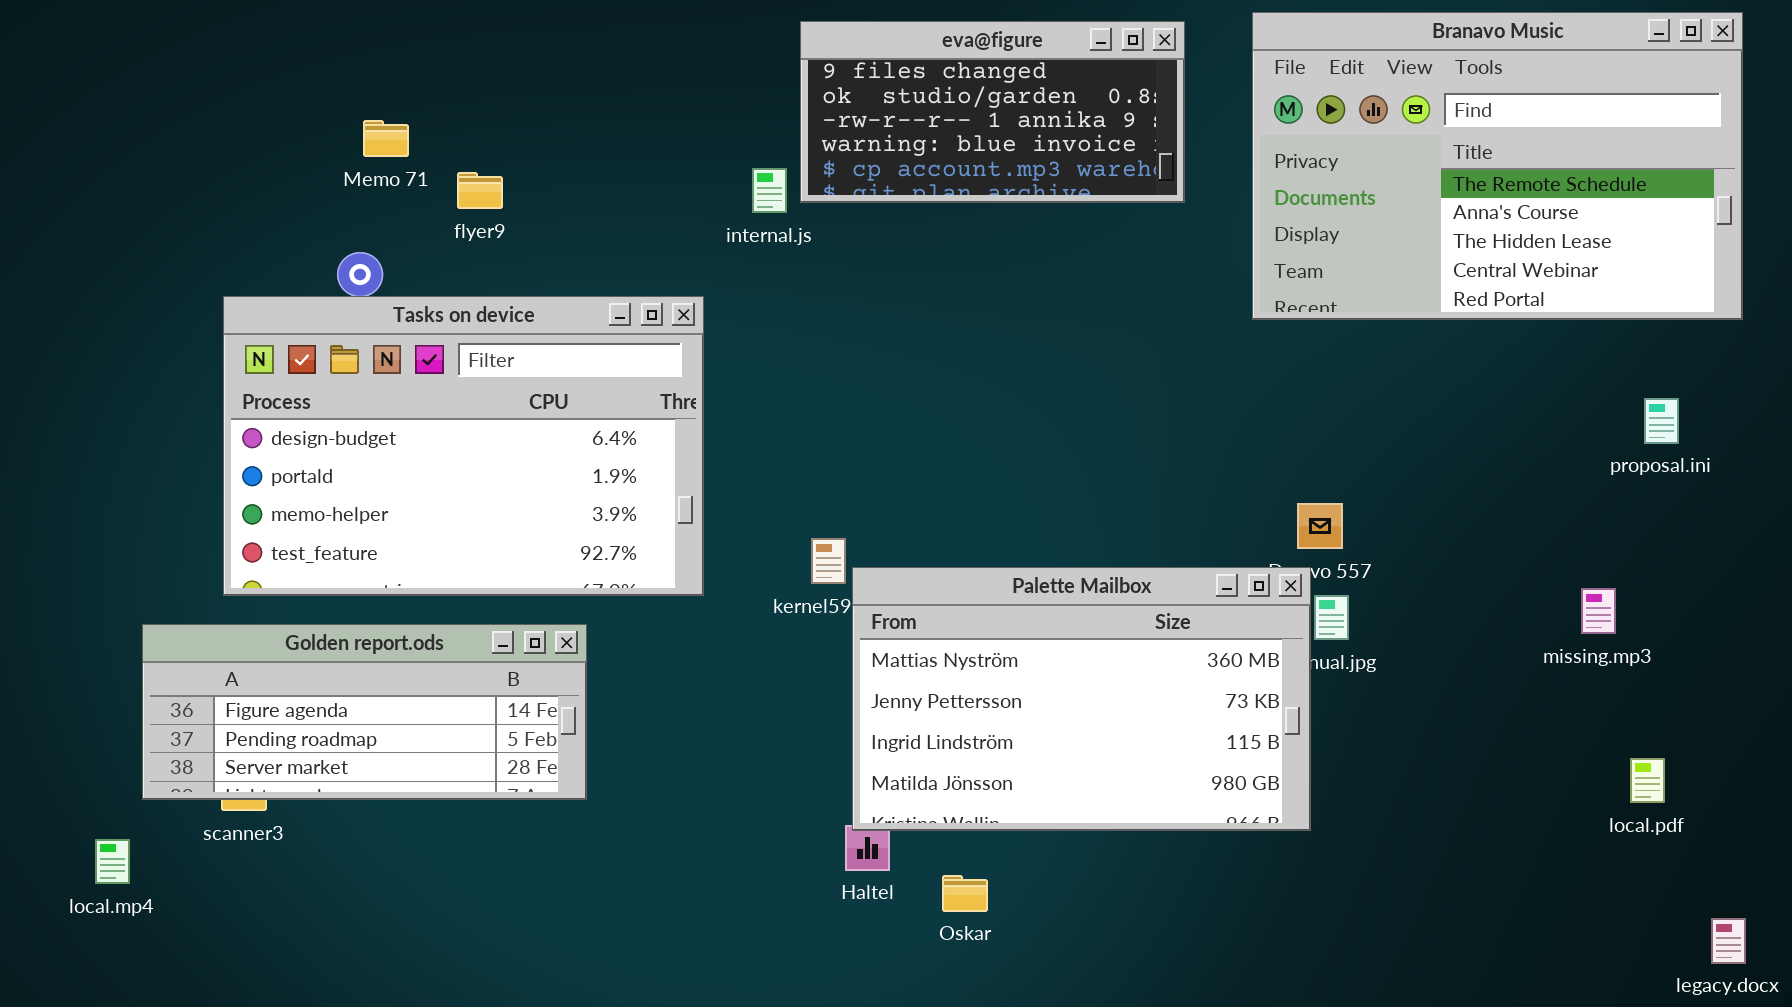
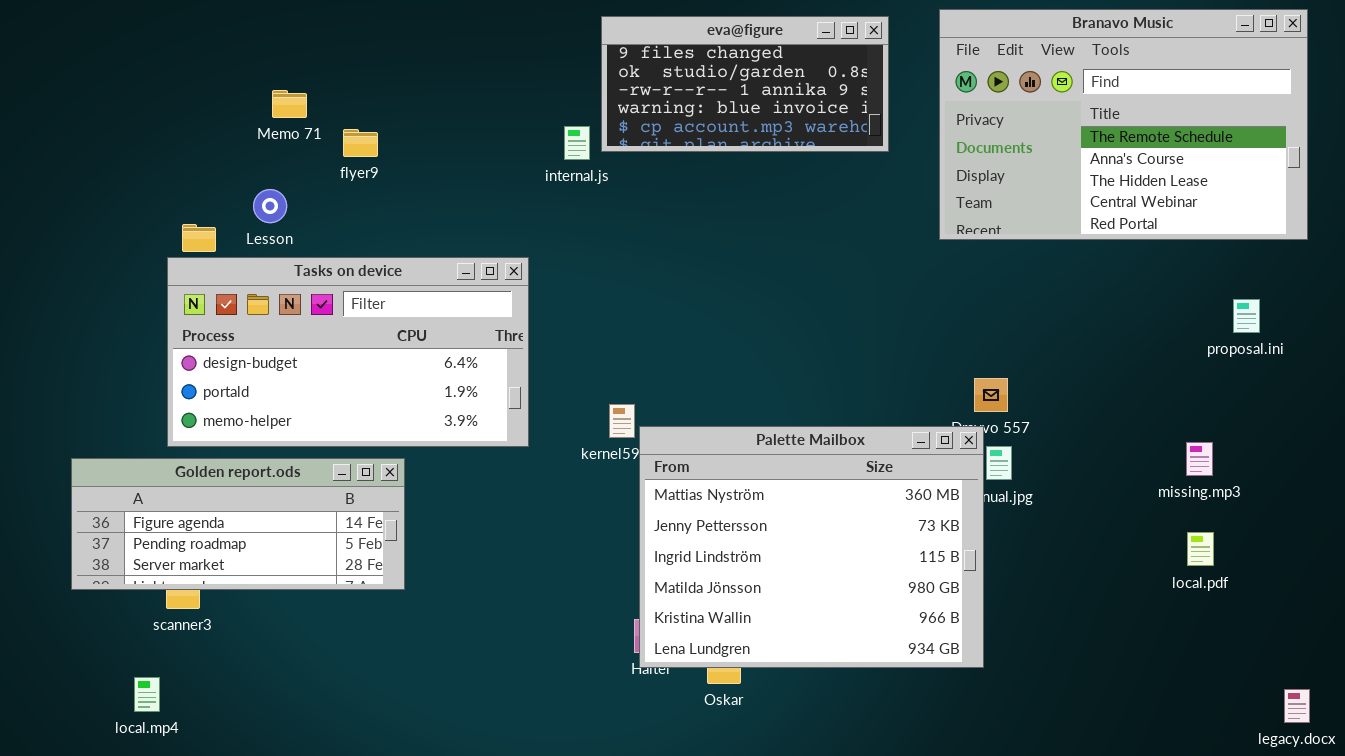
Tasks on device: [223,296,704,596] -> [167,257,529,447], resized
Palette Mailbox: [852,567,1311,831] -> [639,426,984,668], resized
Golden report.ods: [142,624,587,800] -> [71,458,405,590], moved
local.pdf: [1630,758,1665,803] -> [1187,532,1214,566], moved
local.mp4: [95,839,130,884] -> [134,677,160,712], moved

